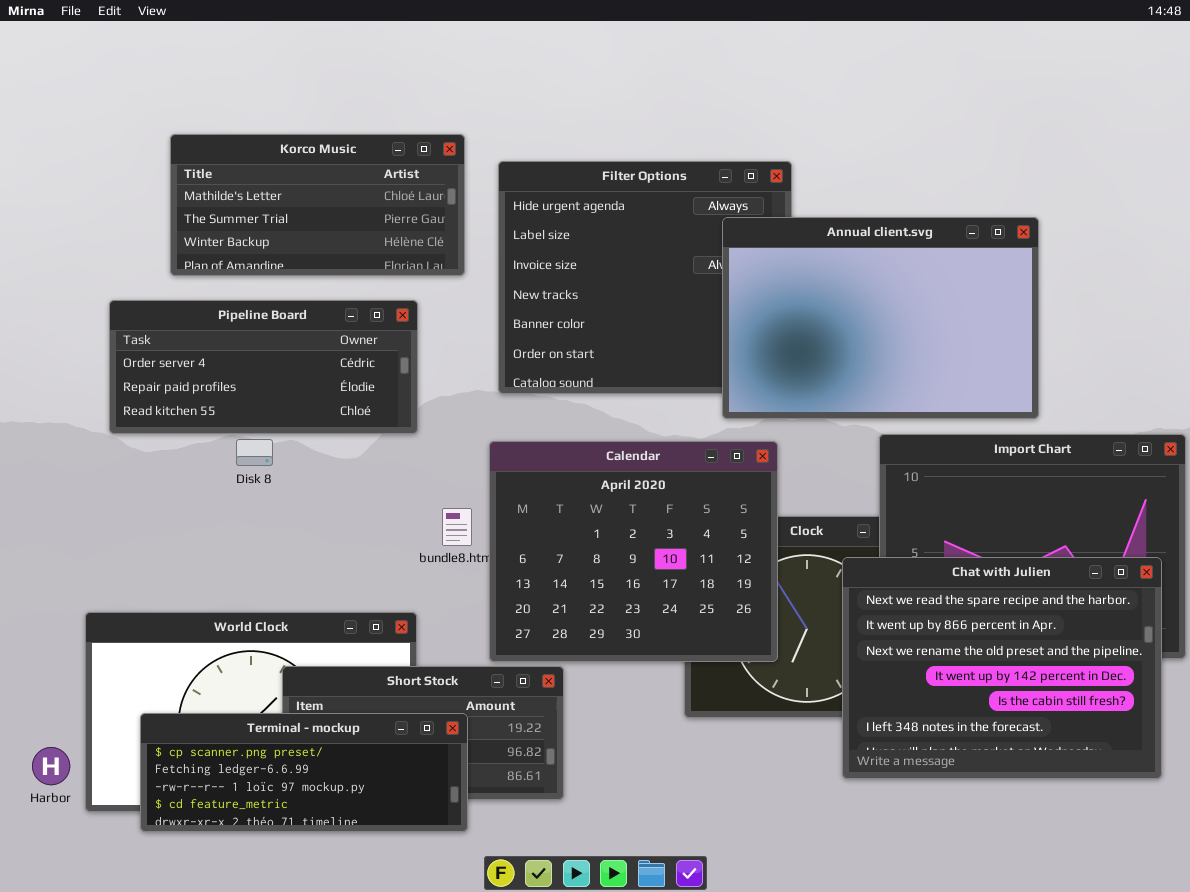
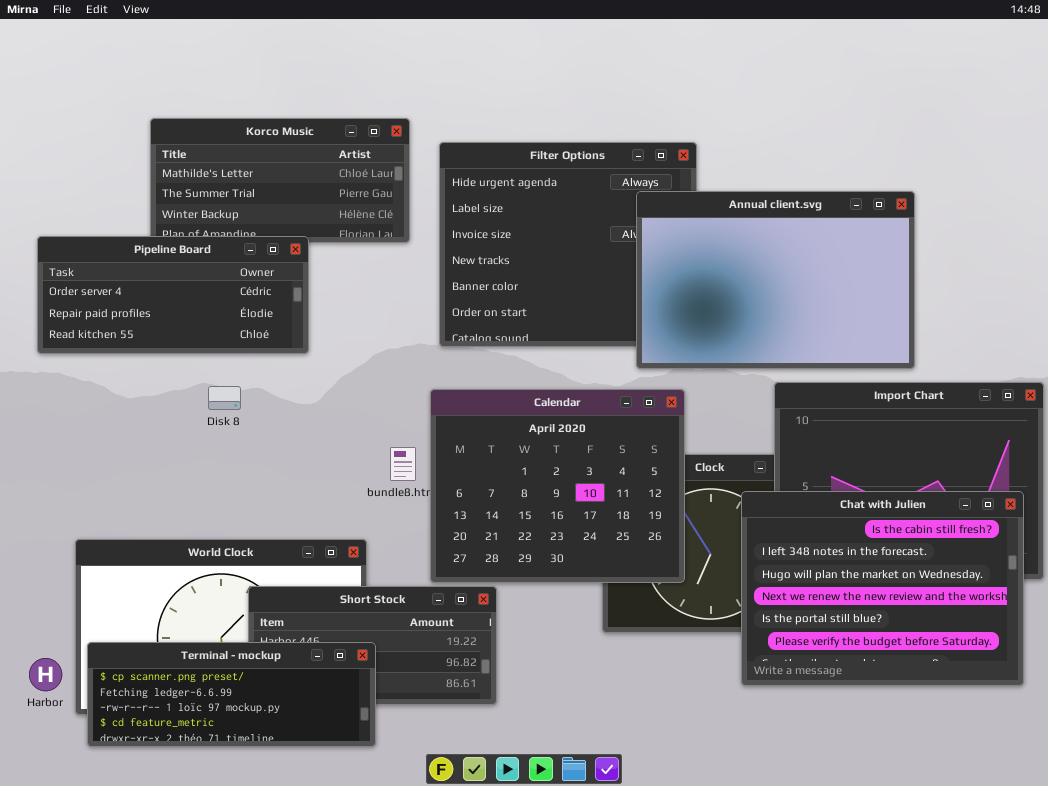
Pipeline Board: [109,300,418,434] -> [37,236,309,354], moved
Chat with Julien: [842,557,1162,779] -> [741,491,1024,686], scrolled down 4 rows
Terminal - mockup: [140,713,468,832] -> [87,642,376,747], moved

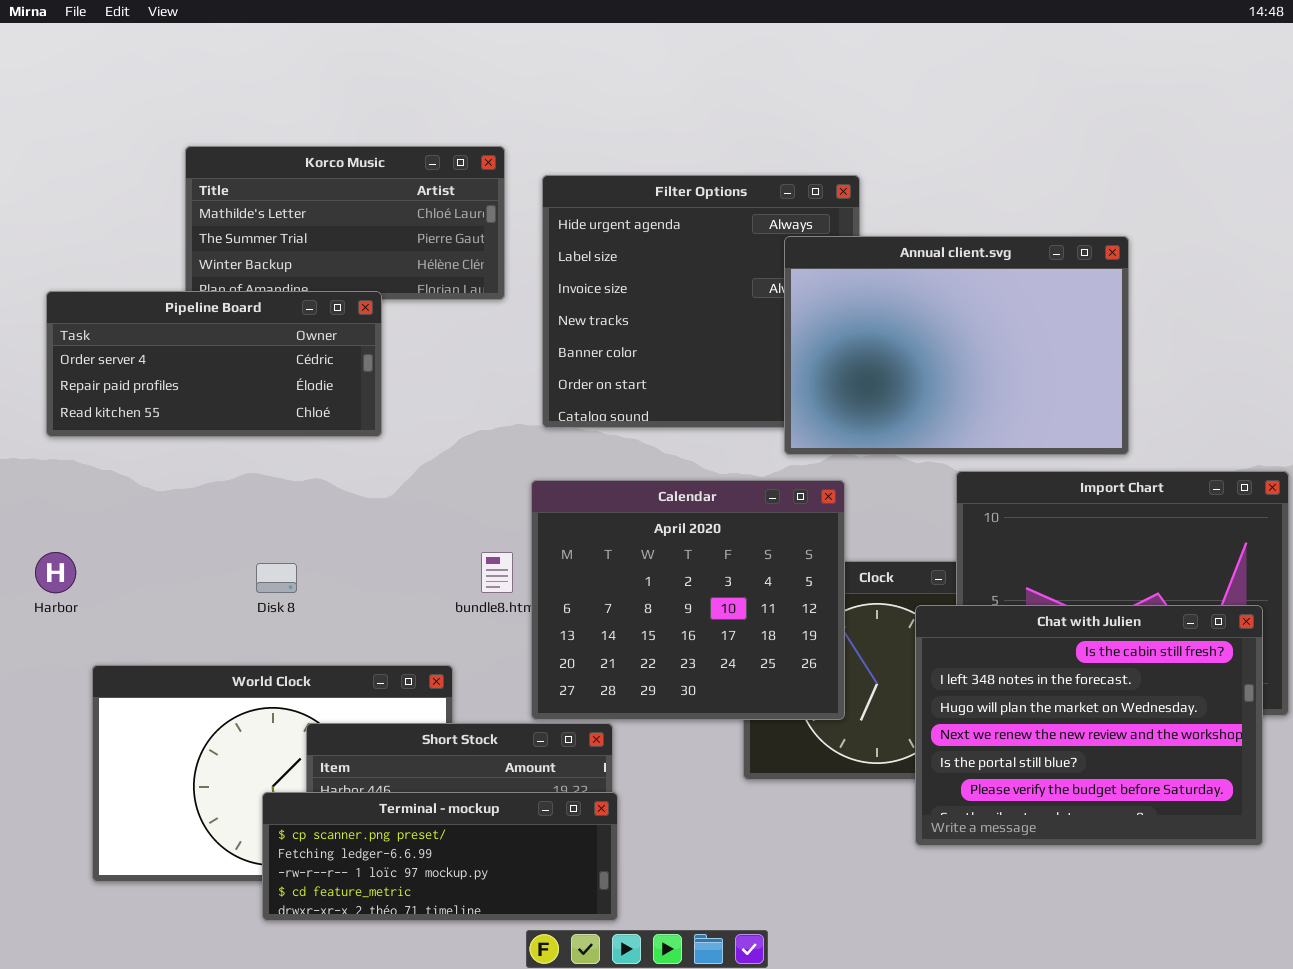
Disk 8: [208,386,241,410] -> [256,563,297,593], moved
Terminal - mockup: [87,642,376,747] -> [262,792,618,921], moved
Harbor: [29,658,62,691] -> [35,552,76,593], moved

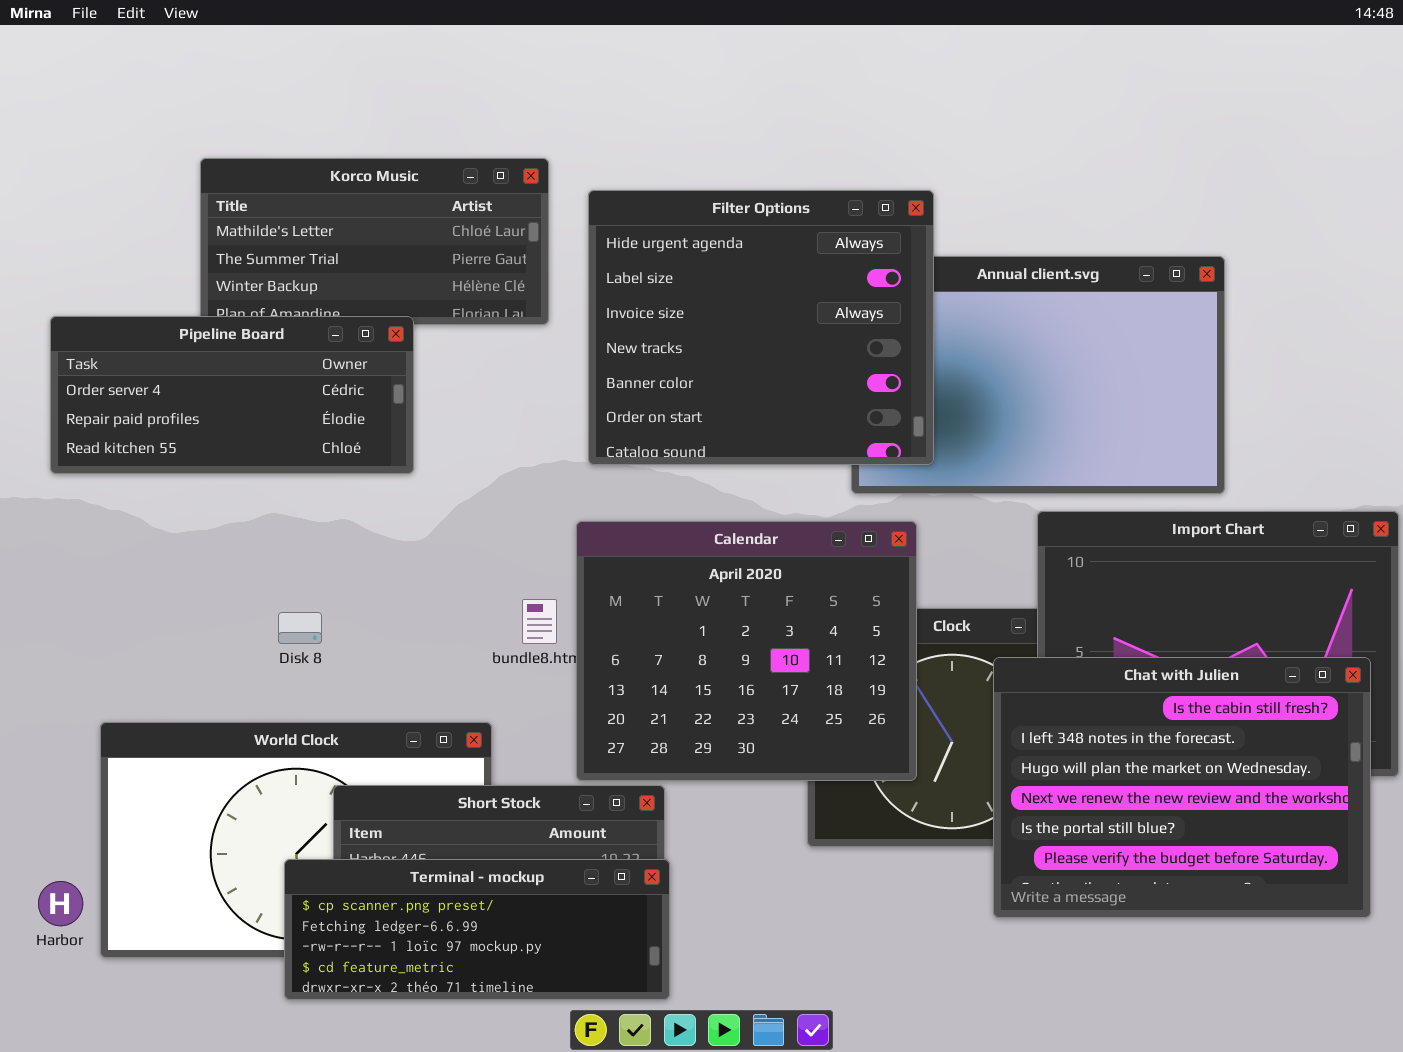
Filter Options: [542,175,860,428] -> [588,190,934,465], raised
Harbor: [35,552,76,593] -> [38,881,83,926], moved

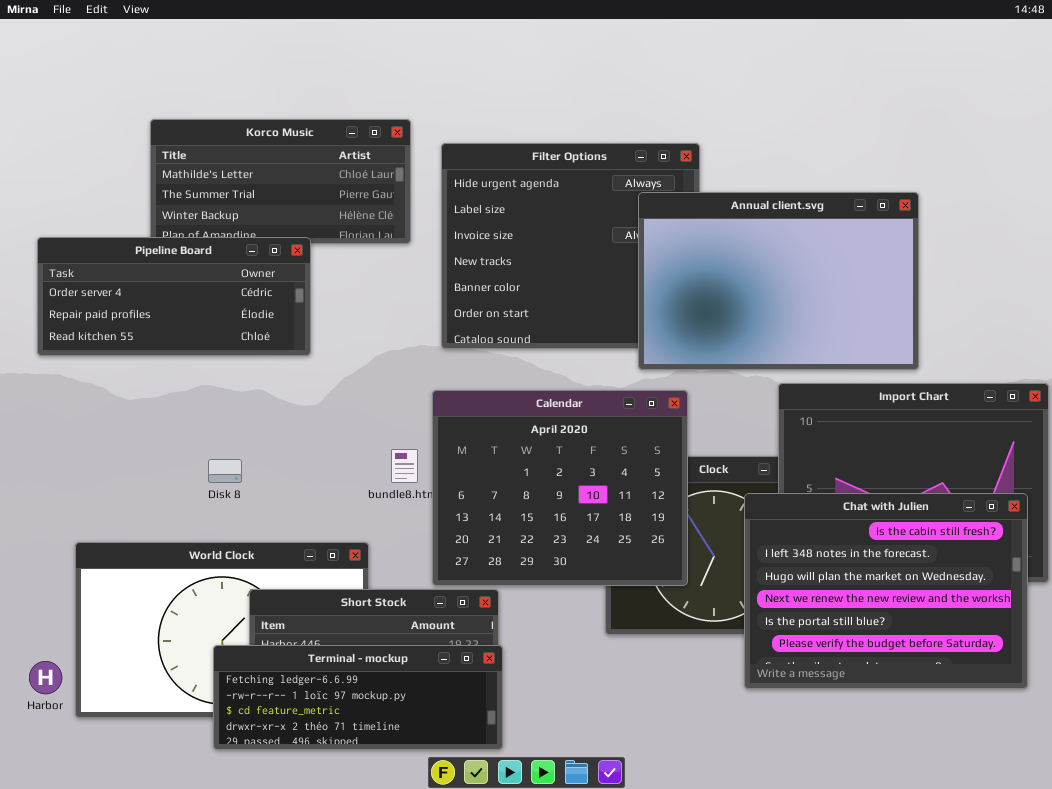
Annual client.svg: [851,256,1225,494] -> [638,192,919,370], raised
Terminal - mockup: [284,859,670,1000] -> [213,645,503,750], scrolled down 1 row

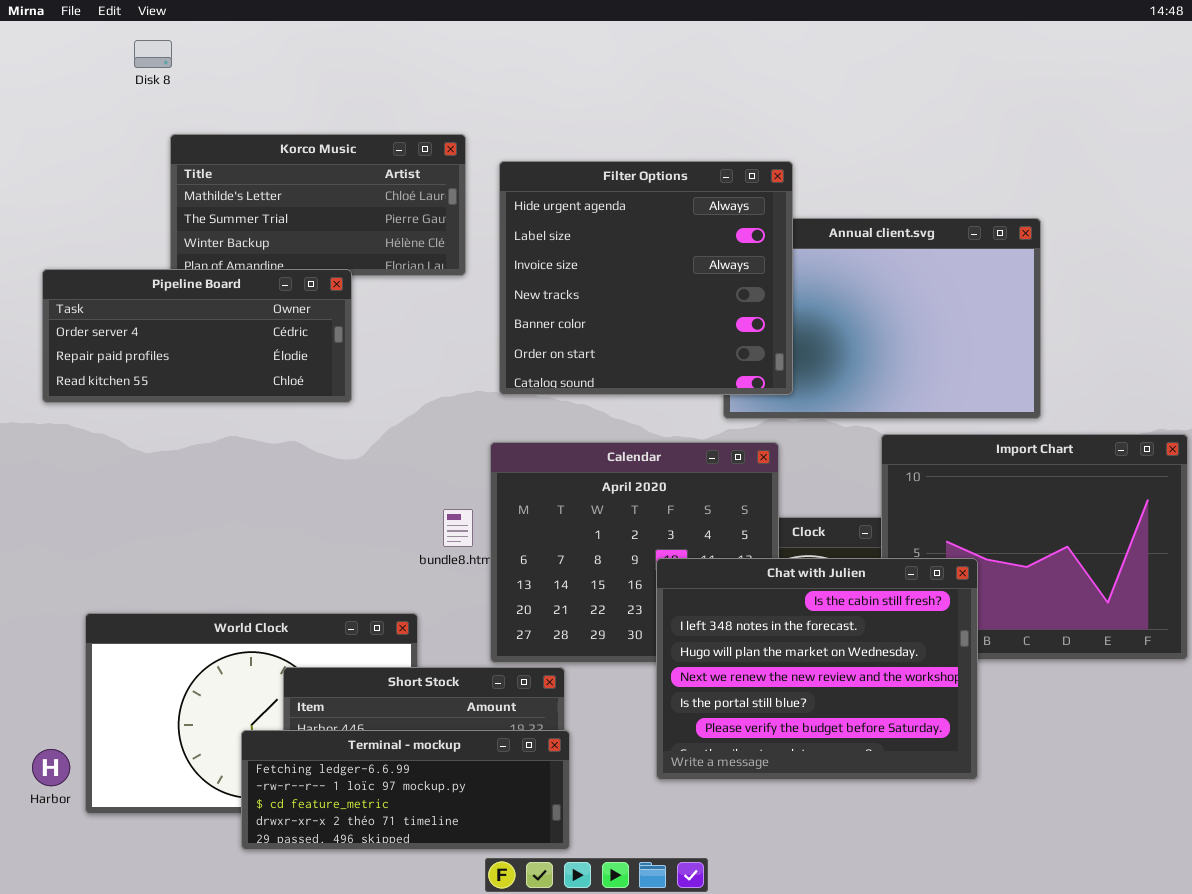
Filter Options: [441,143,700,349] -> [499,161,793,395], raised
Disk 8: [208,459,242,483] -> [134,40,172,68], moved
Chat with Julien: [744,493,1028,689] -> [656,558,978,780], moved

